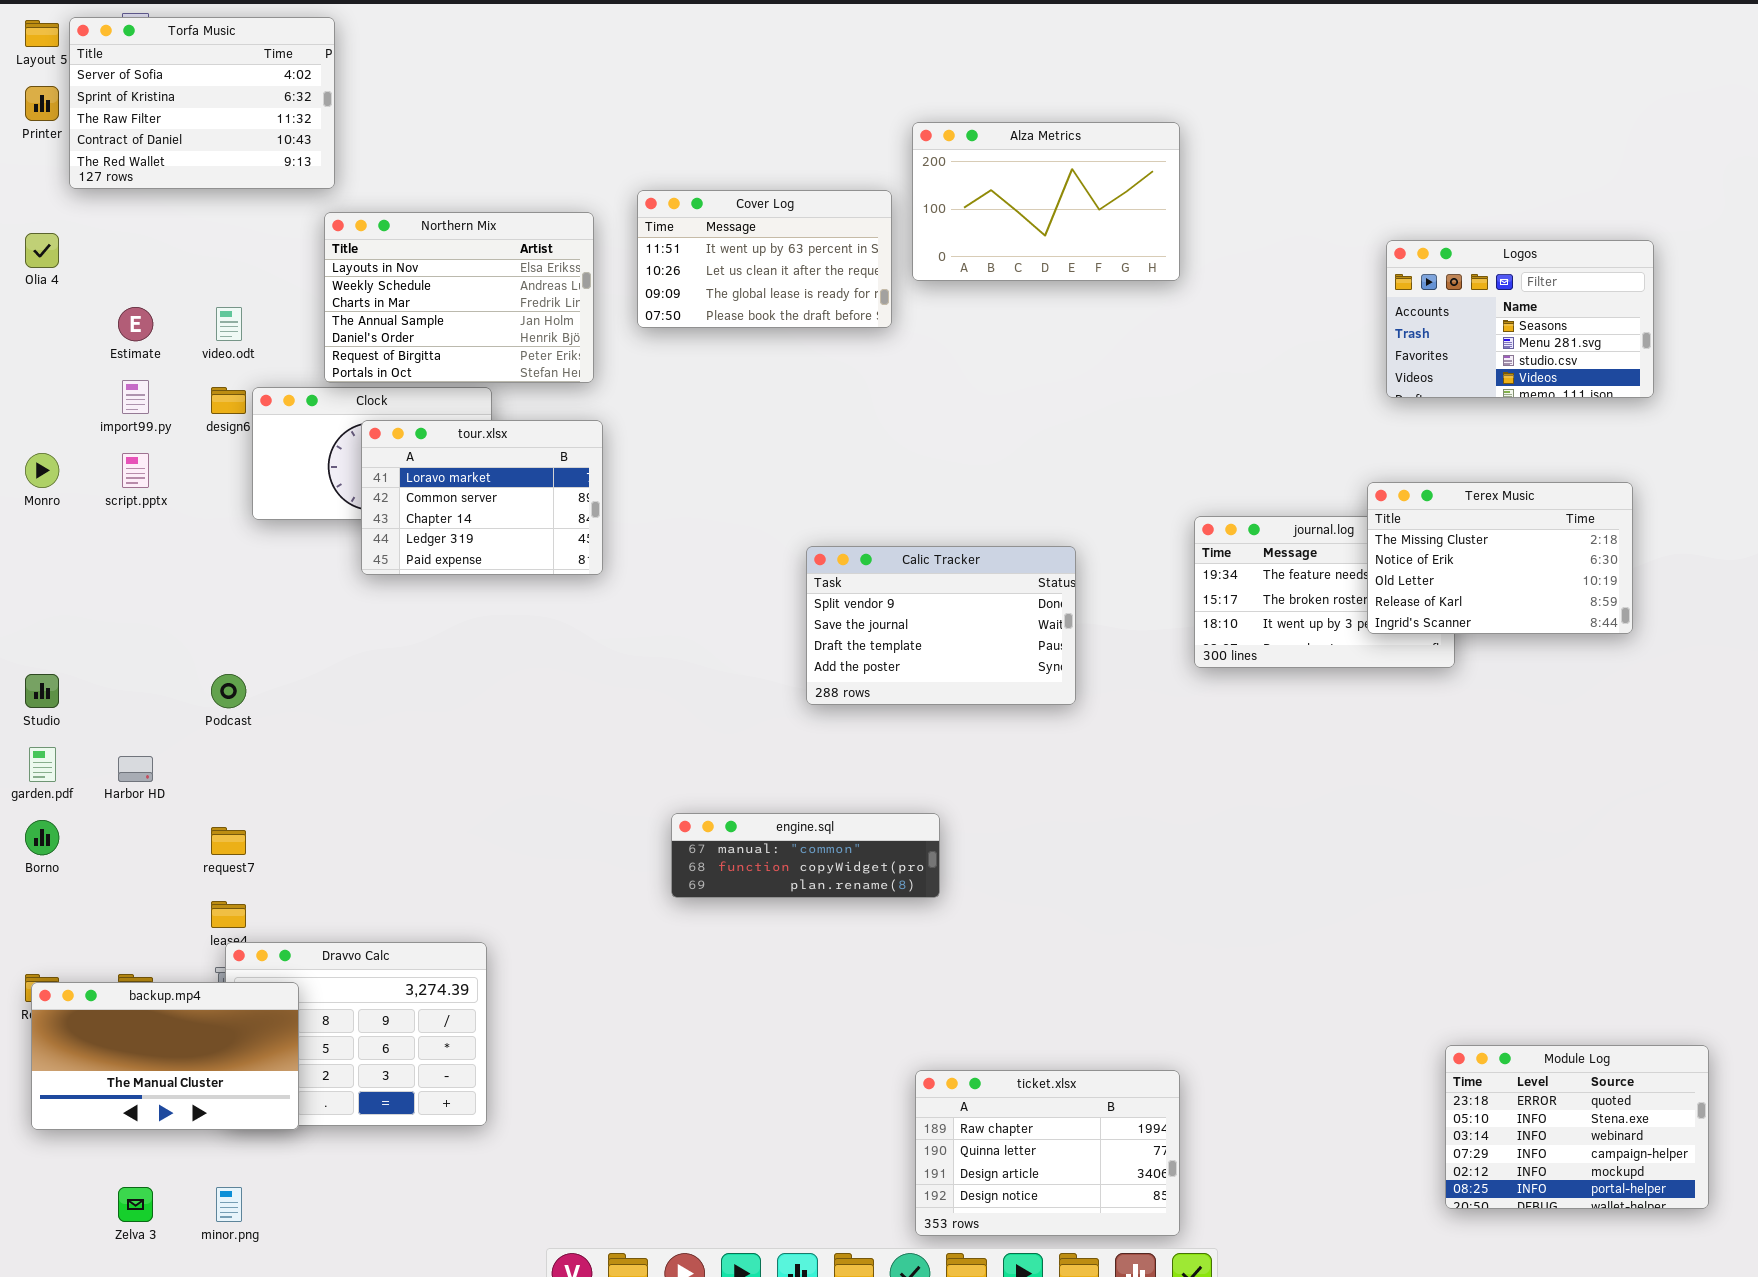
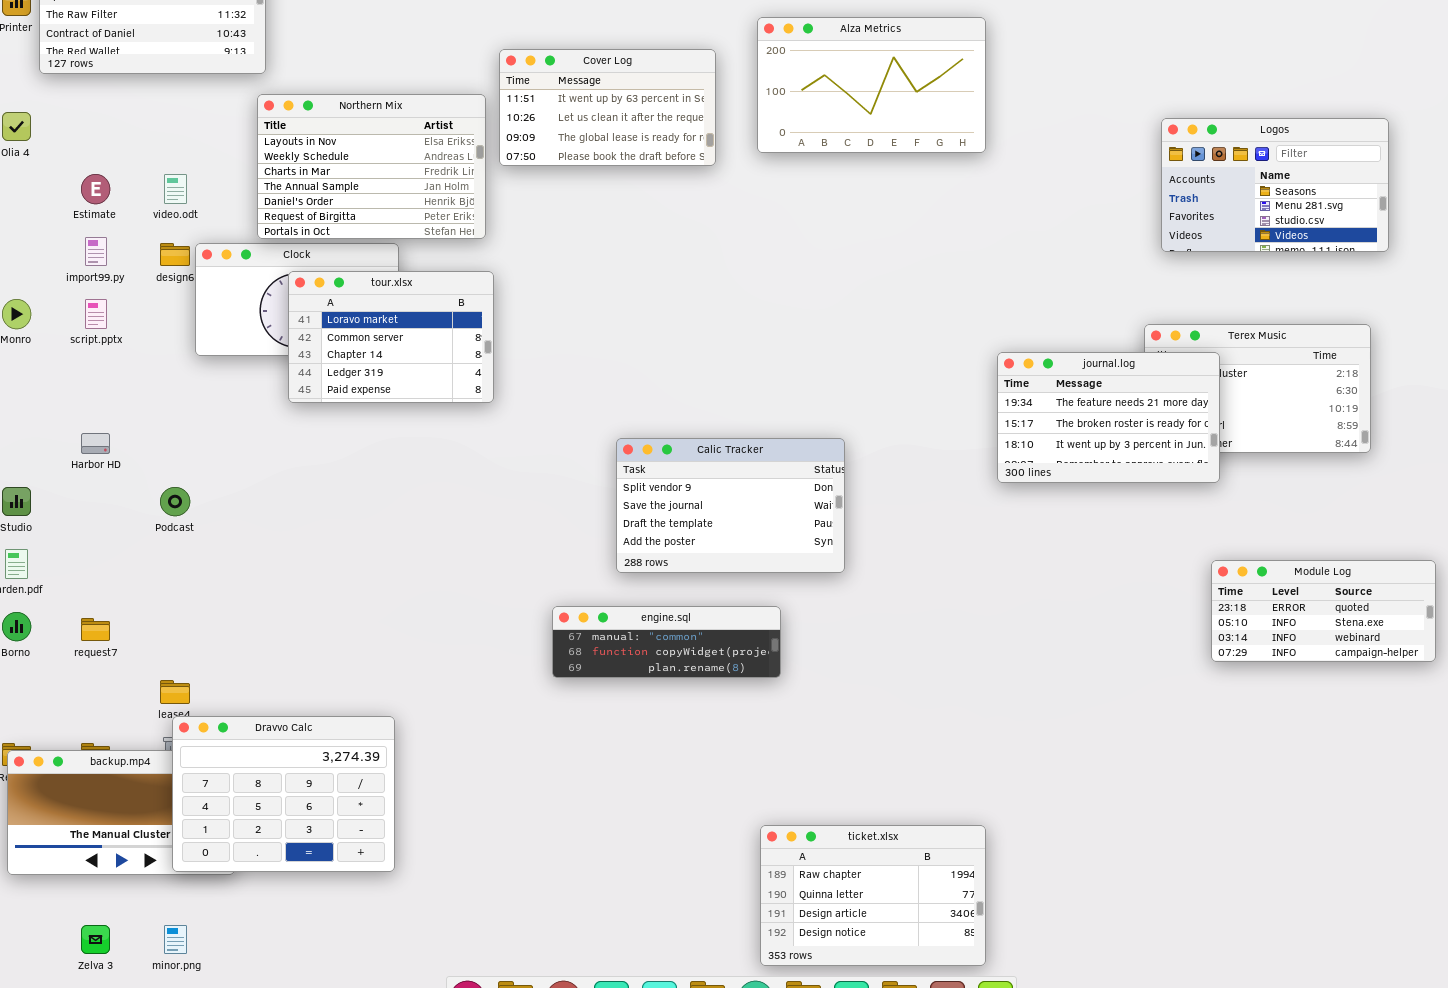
Cover Log: [637,190,892,328] -> [499,49,716,166], moved
journal.log: [1194,516,1455,668] -> [997,352,1220,483], raised
Calic Tracker: [806,546,1076,705] -> [616,438,845,573], moved
Harbor HD: [118,756,153,782] -> [81,433,110,454], moved
request7: [211,827,246,855] -> [81,618,110,641], moved
Dravvo Calc: [225,942,487,1126] -> [172,716,395,872], raised
Module Log: [1445,1045,1709,1209] -> [1211,560,1436,662], moved, resized

